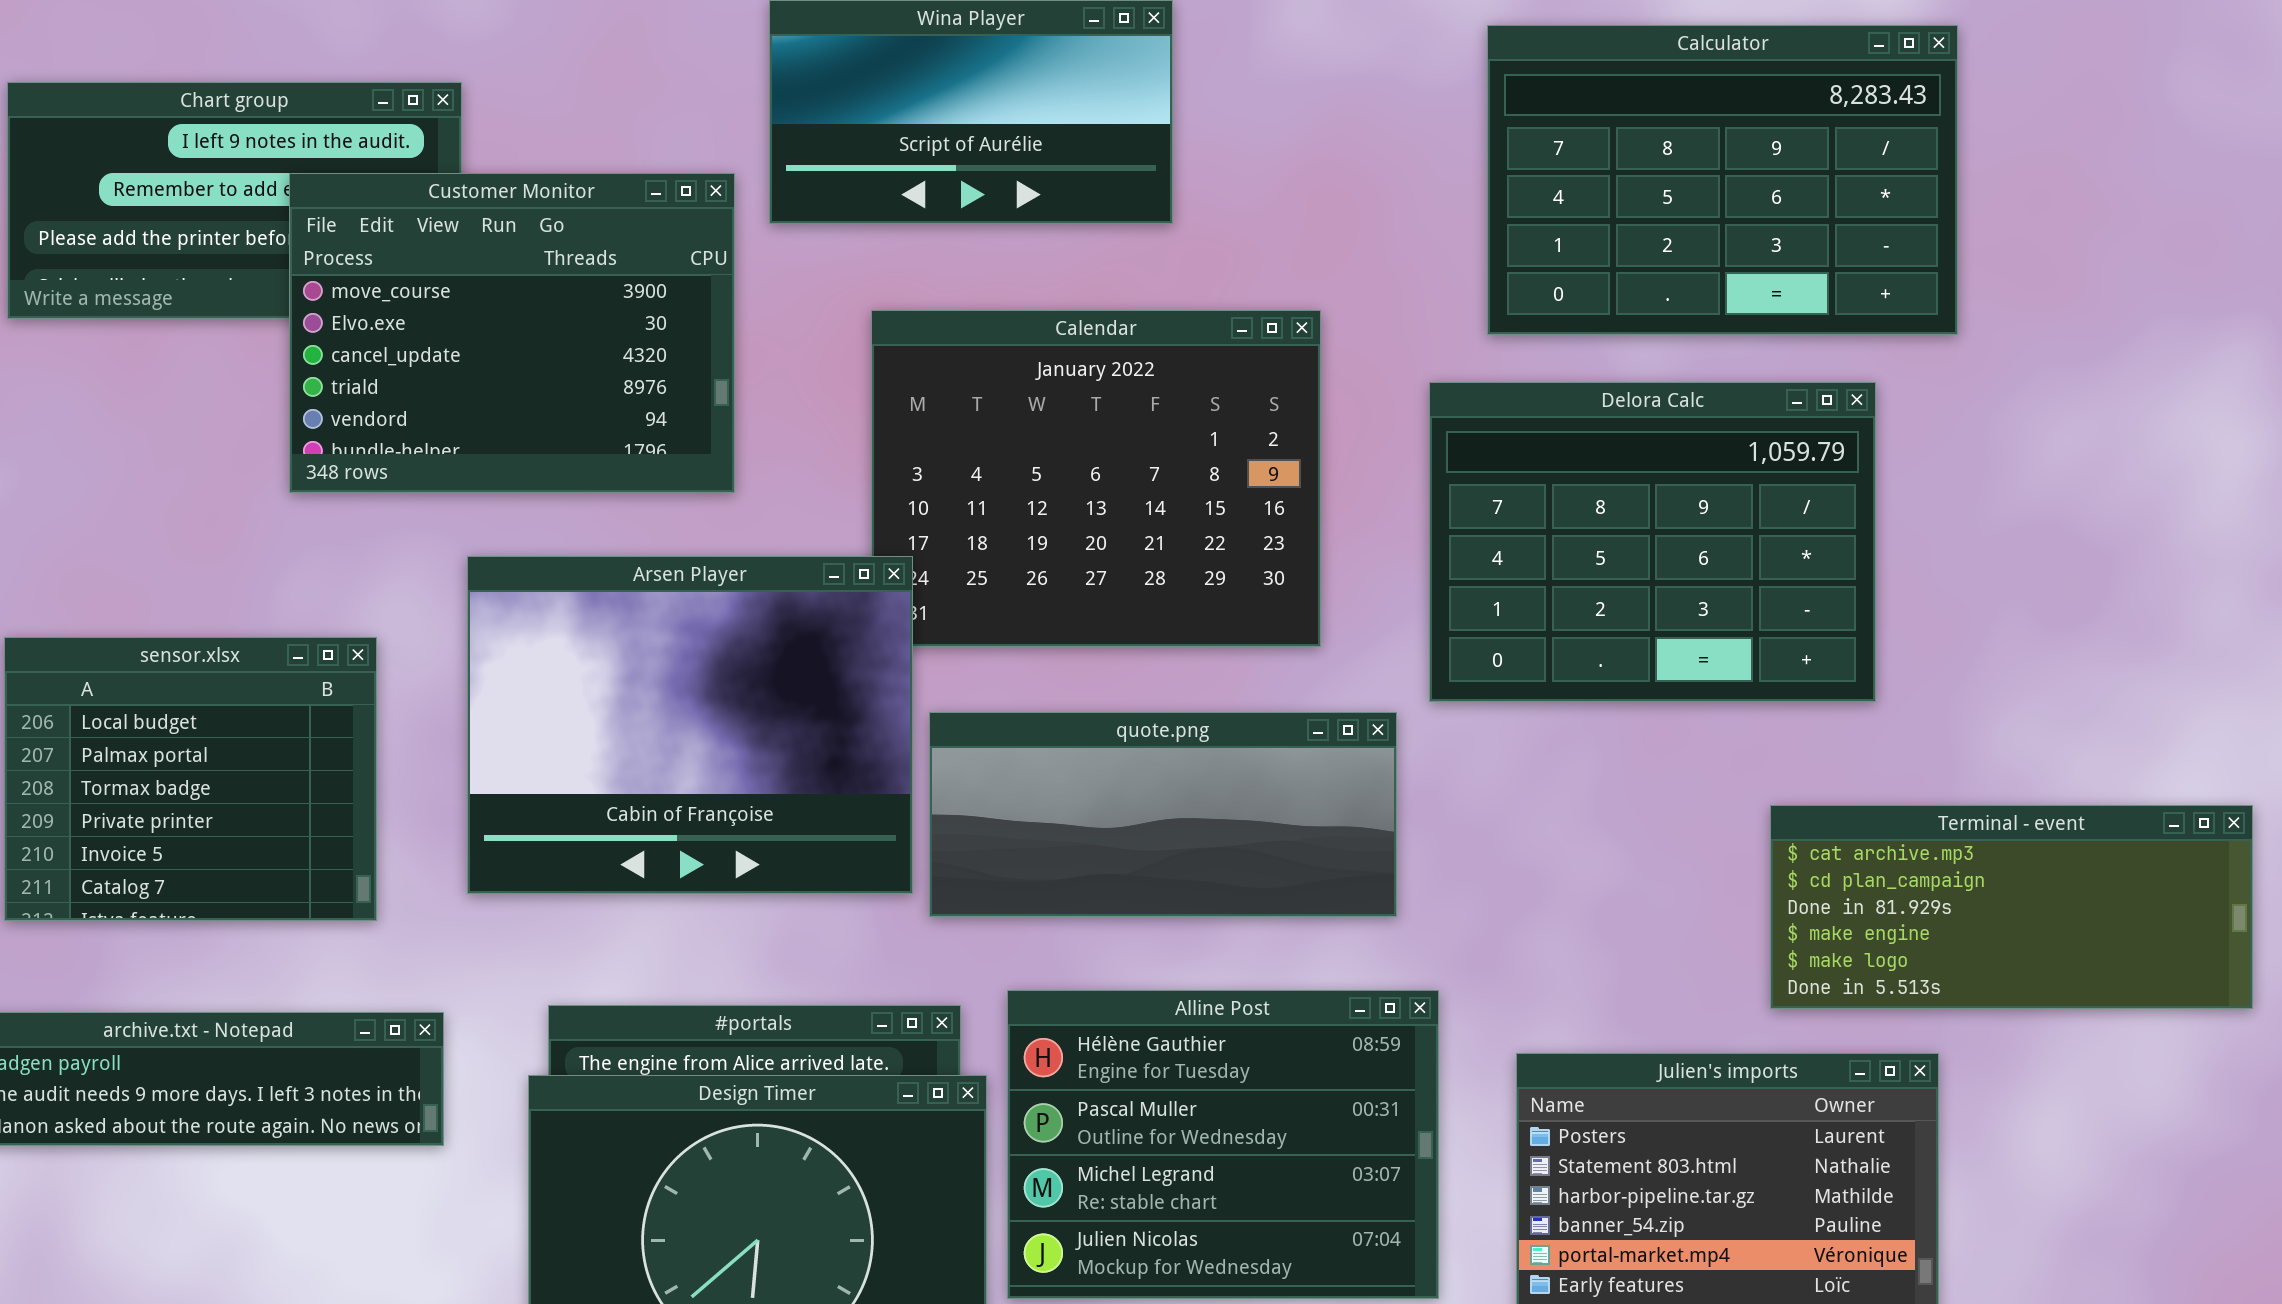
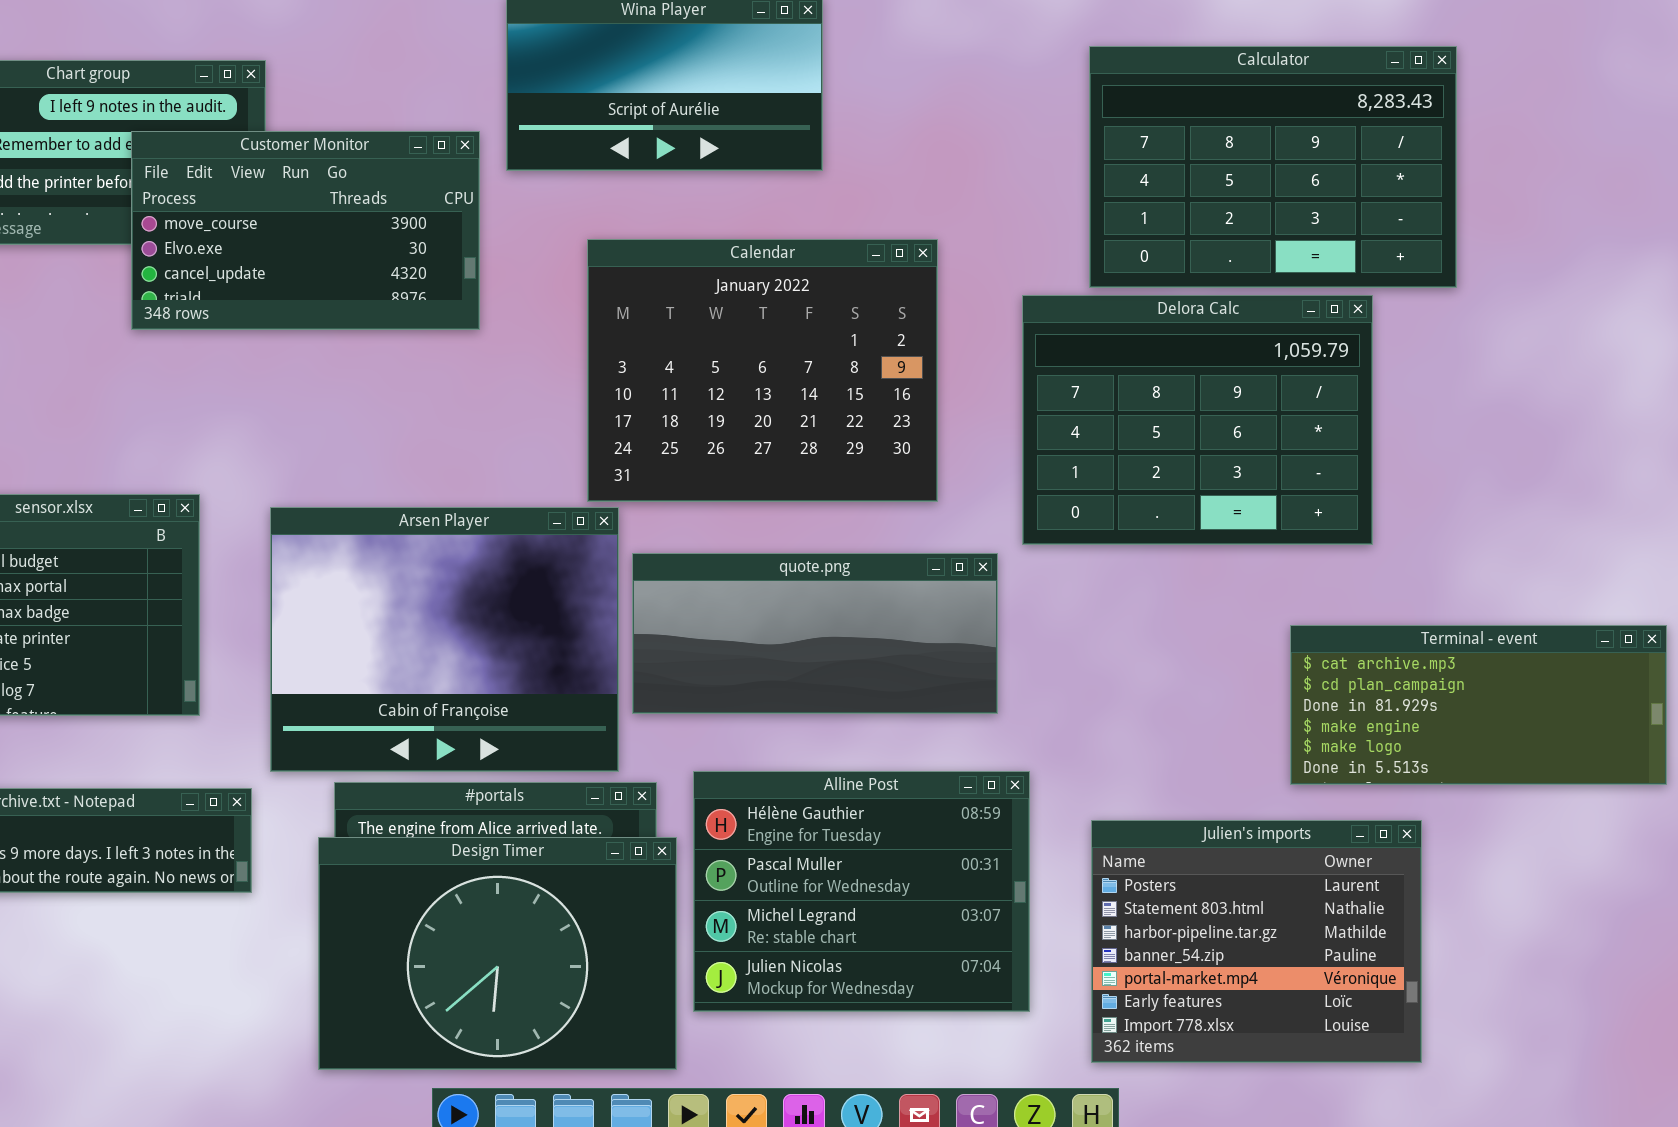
Calculator: [1487,25,1958,335] -> [1089,46,1457,288], moved
Customer Monitor: [289,173,735,493] -> [131,131,480,330], resized
Arsen Player: [467,556,913,894] -> [270,507,619,772], moved

